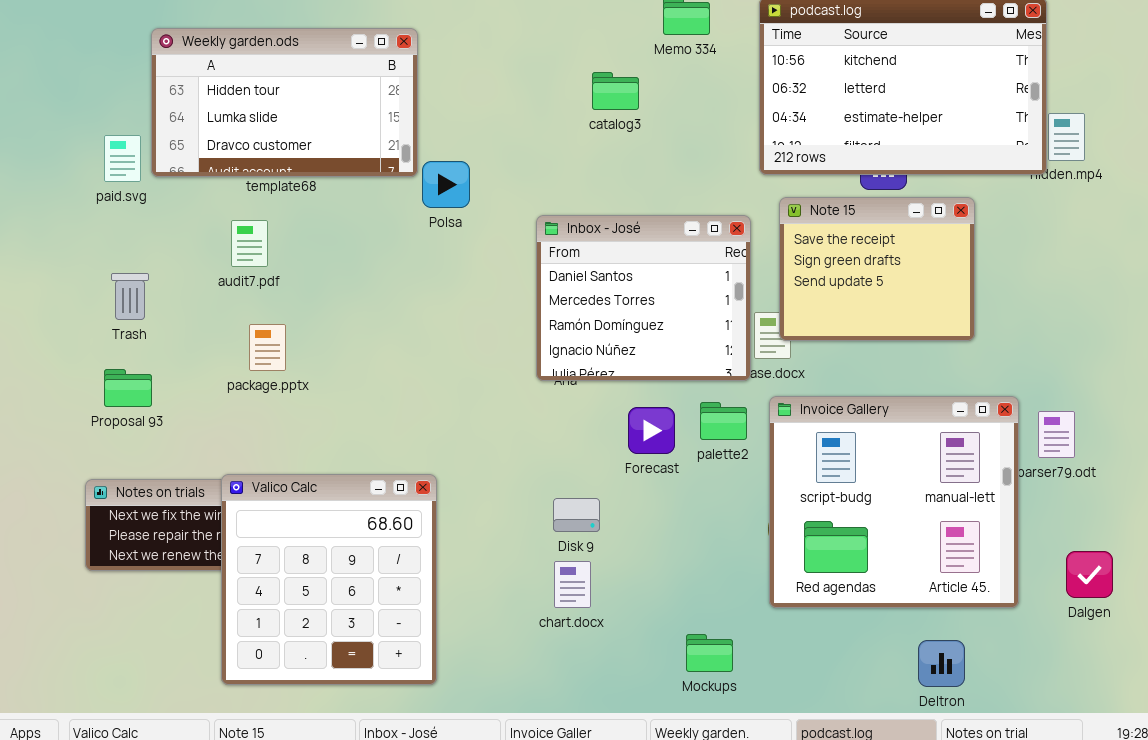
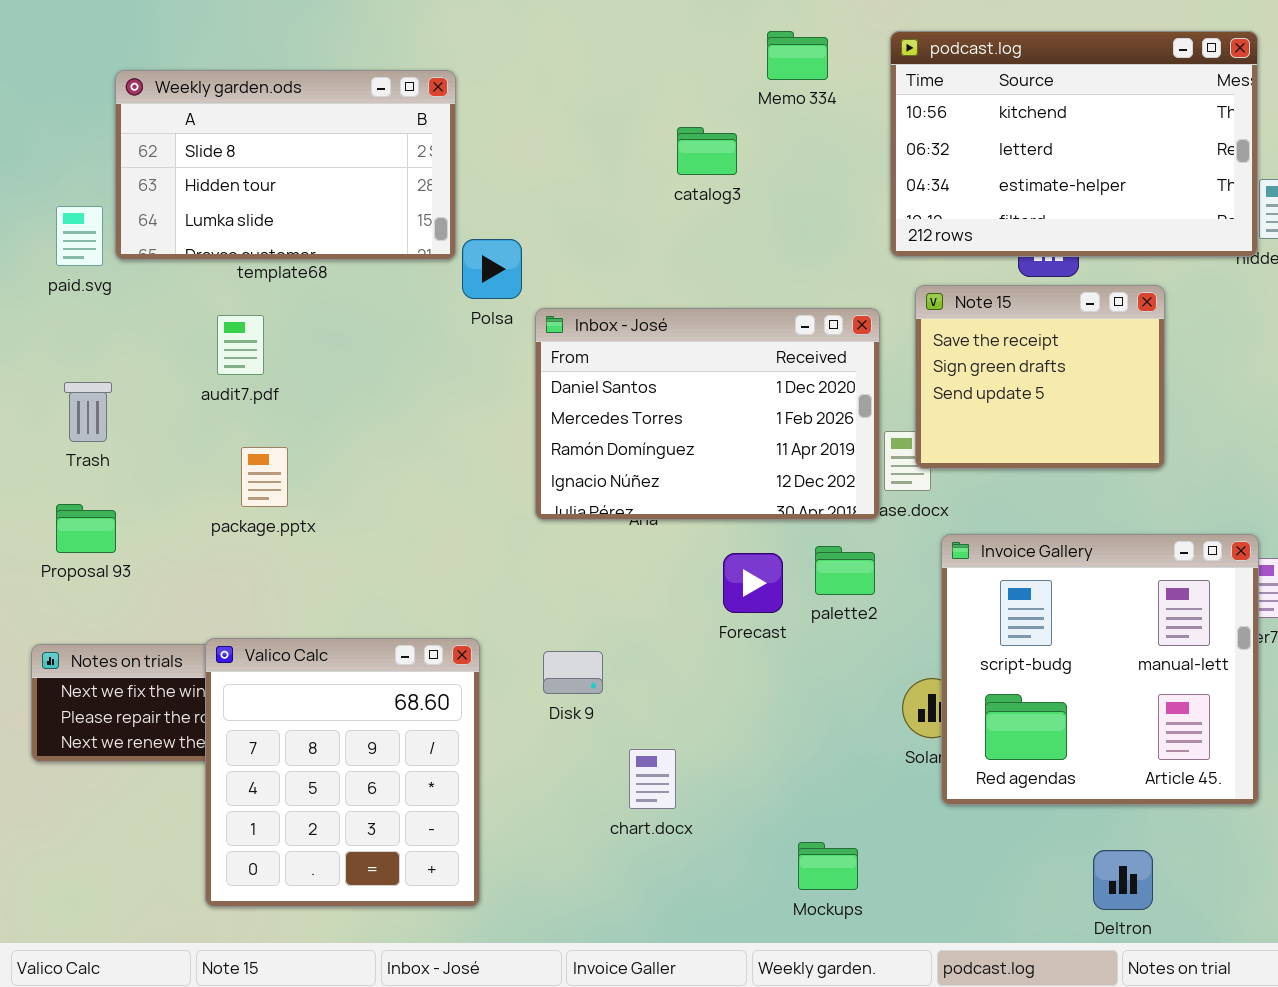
Weekly garden.ods: [151,28,418,177] -> [115,70,456,260], scrolled up 1 row
Inbox - José: [536,215,751,381] -> [535,308,880,520], resized
Invoice Gallery: [769,396,1019,608] -> [941,534,1259,805], moved
Disk 9: [553,498,600,532] -> [543,651,603,694], moved

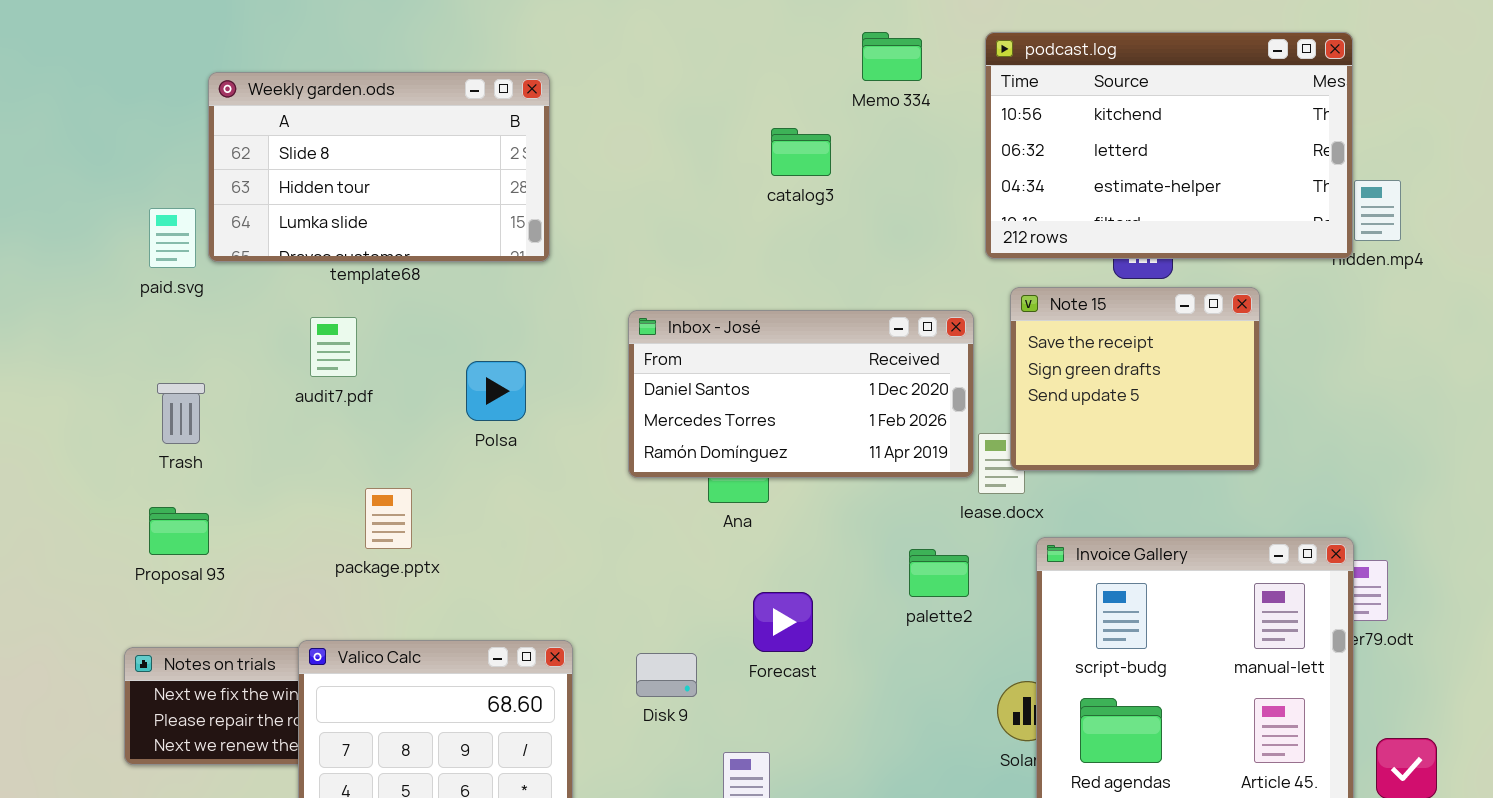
Polsa: [462,239,522,299] -> [466,361,526,421], moved
Inbox - José: [535,308,880,520] -> [628,310,974,478], resized
package.pptx: [241,447,288,507] -> [365,488,412,549], moved
Forecast: [723,553,783,613] -> [753,592,813,652], moved

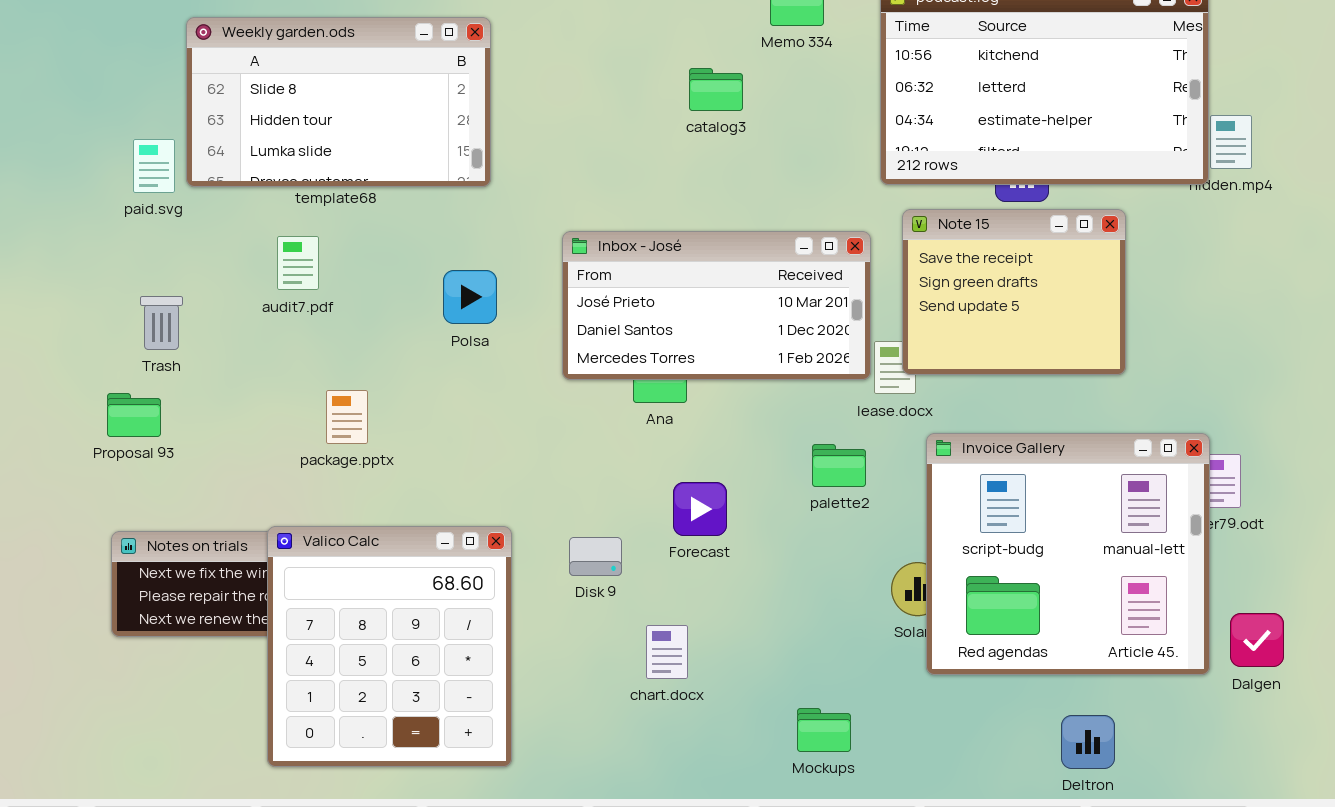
Inbox - José: [628,310,974,478] -> [562,231,871,380], scrolled up 1 row
Polsa: [466,361,526,421] -> [443,270,497,324], moved
Proposal 93: [149,507,209,555] -> [107,393,161,437], moved

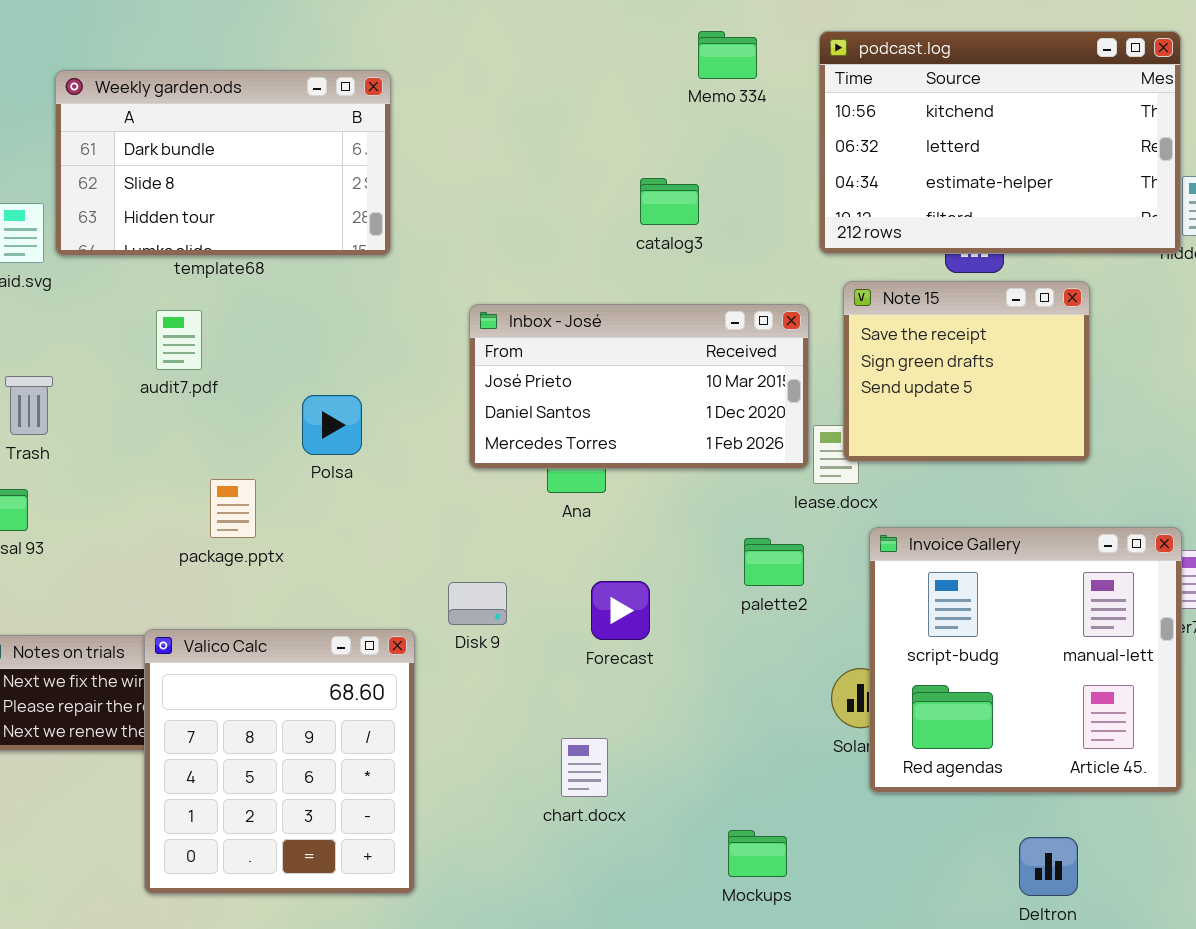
Weekly garden.ods: [186,17,491,187] -> [55,70,391,256], scrolled up 1 row
catalog3: [689,68,743,111] -> [640,178,699,225], moved
Polsa: [443,270,497,324] -> [302,395,362,455], moved
Disk 9: [569,537,622,576] -> [448,582,507,625], moved

